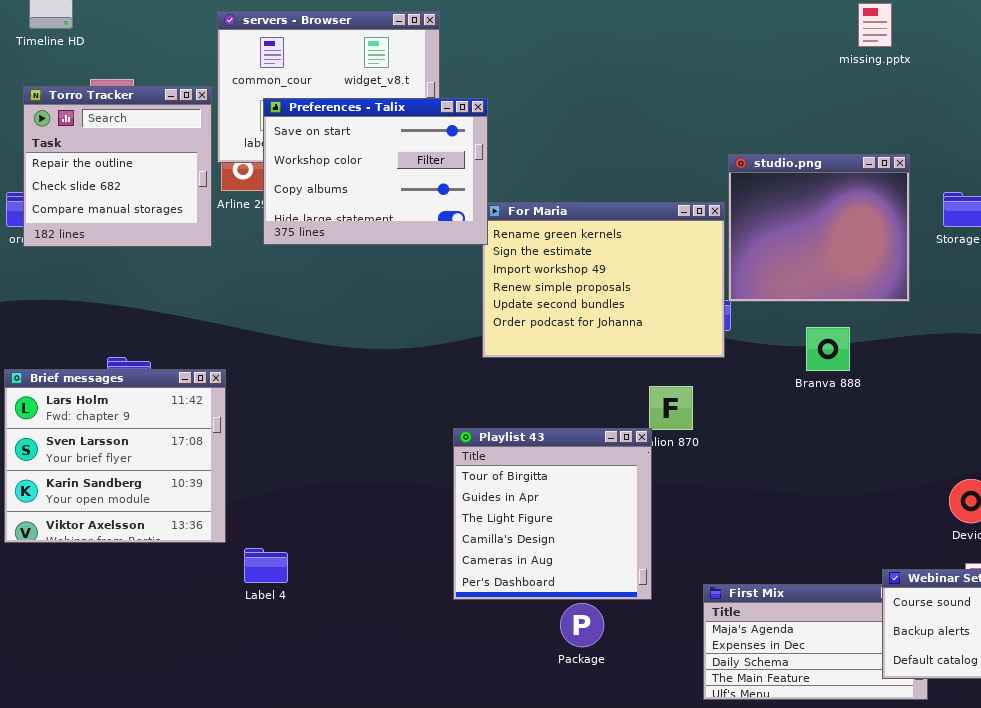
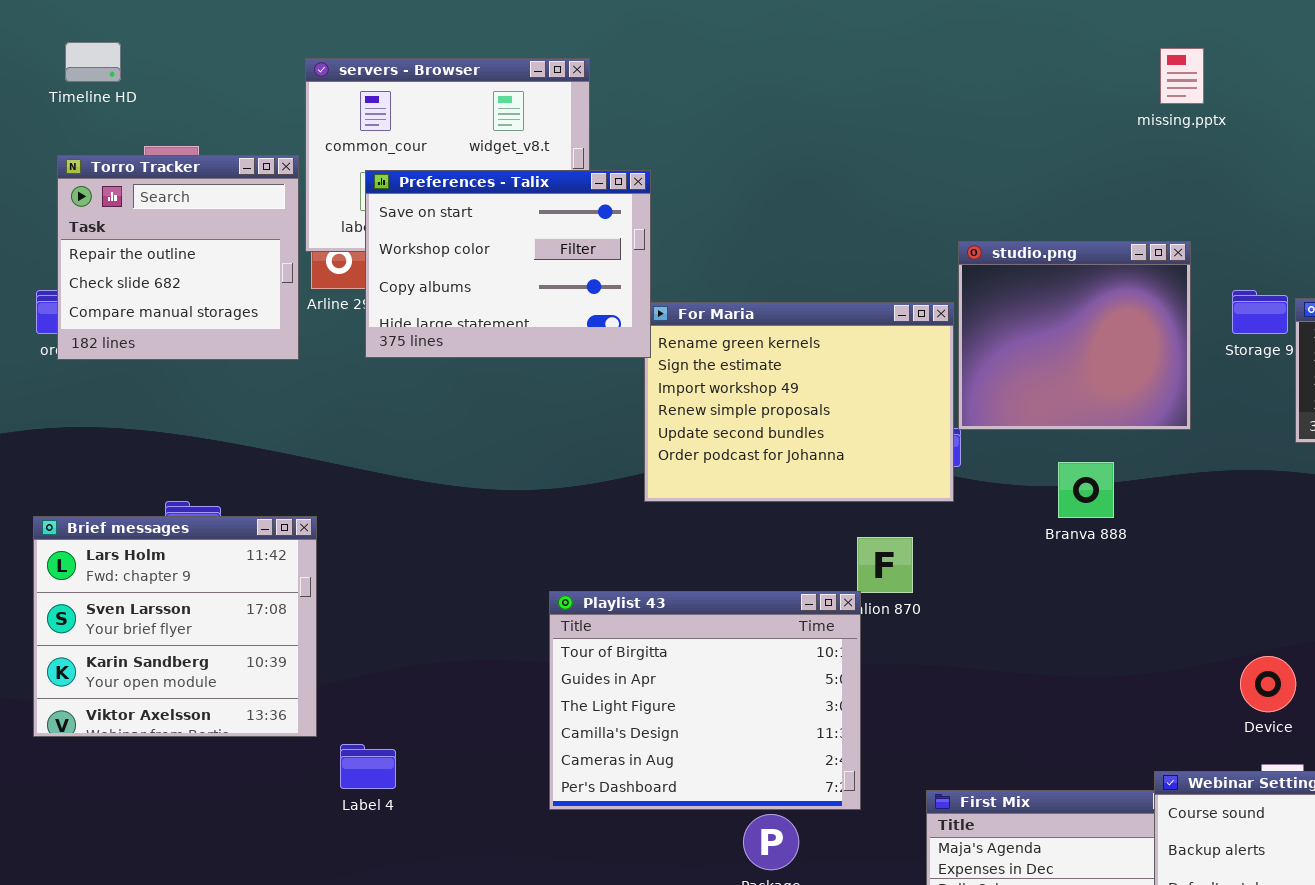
missing.pptx: [858,3,892,47] -> [1160,48,1204,104], moved
Playlist 43: [453,428,652,600] -> [549,591,861,810], resized

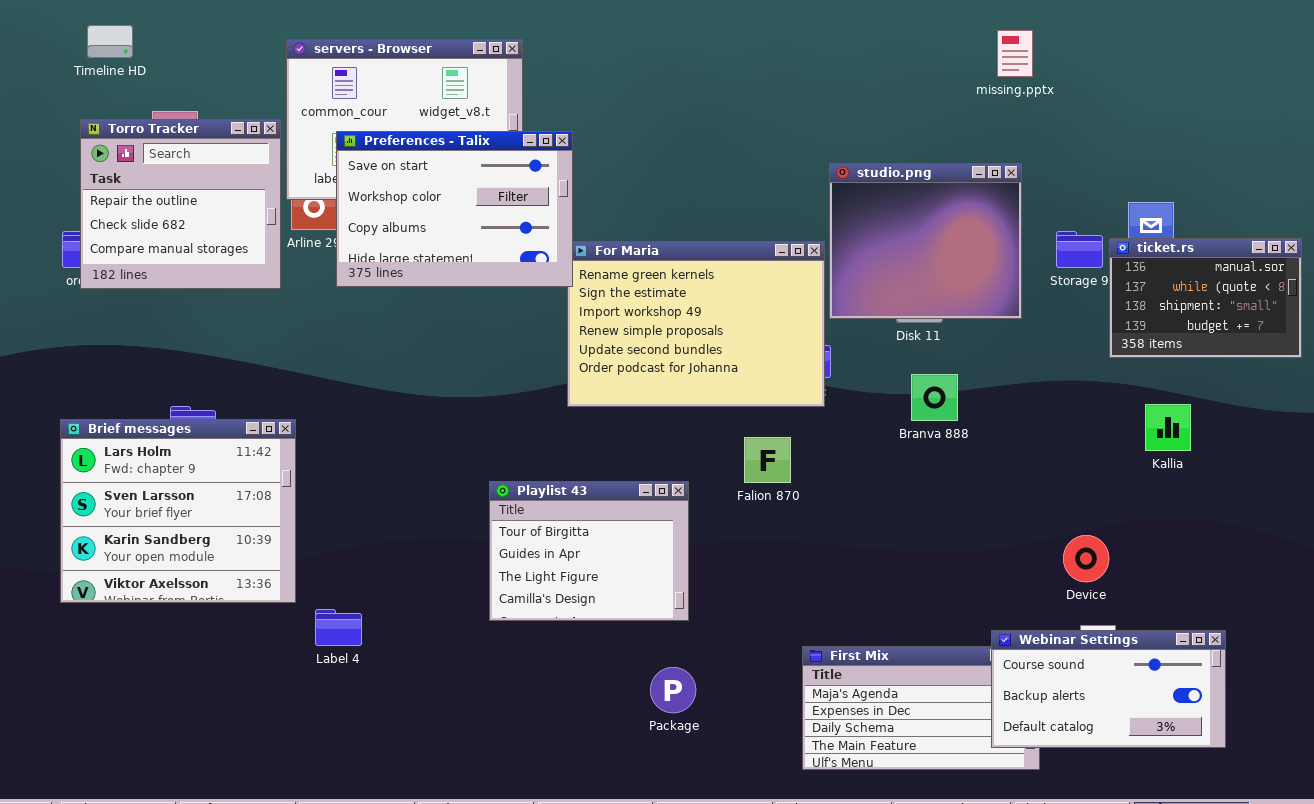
studio.png: [958,241,1191,430] -> [829,163,1022,319], moved
Playlist 43: [549,591,861,810] -> [489,481,689,621], resized

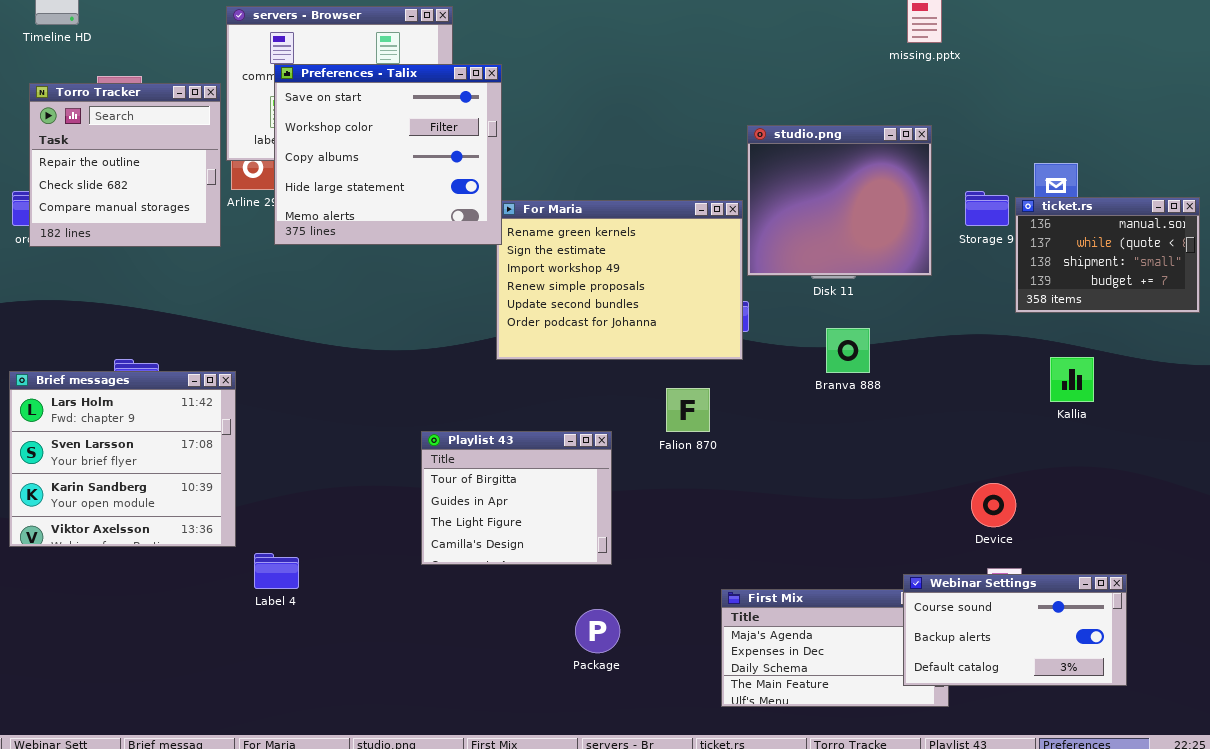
Preferences - Talix: [336,131,573,287] -> [274,64,502,245], resized

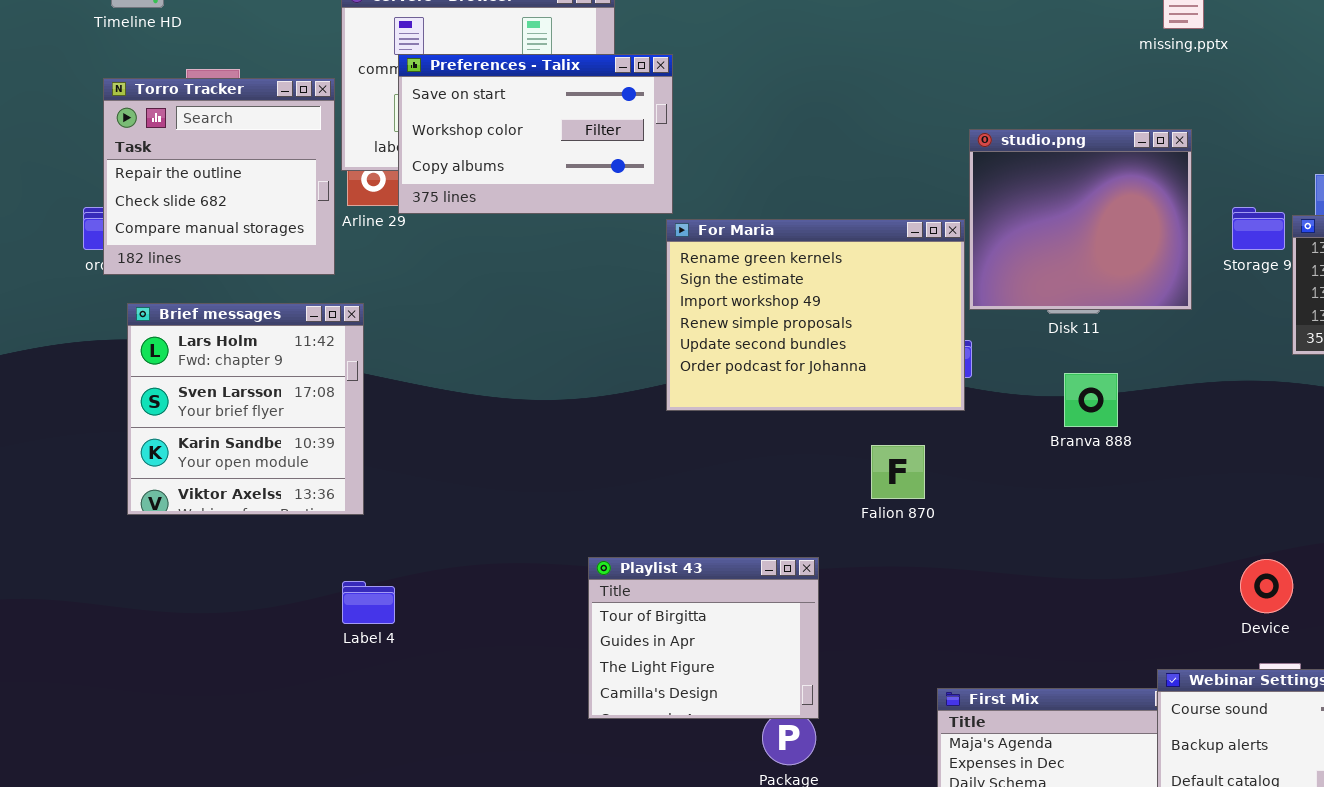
Preferences - Talix: [274,64,502,245] -> [398,54,673,214], resized
Brief messages: [9,371,236,547] -> [127,303,364,515], moved, resized
Playlist 43: [421,431,612,565] -> [588,557,819,719], moved
Label 4: [254,553,299,589] -> [342,581,395,624], moved

